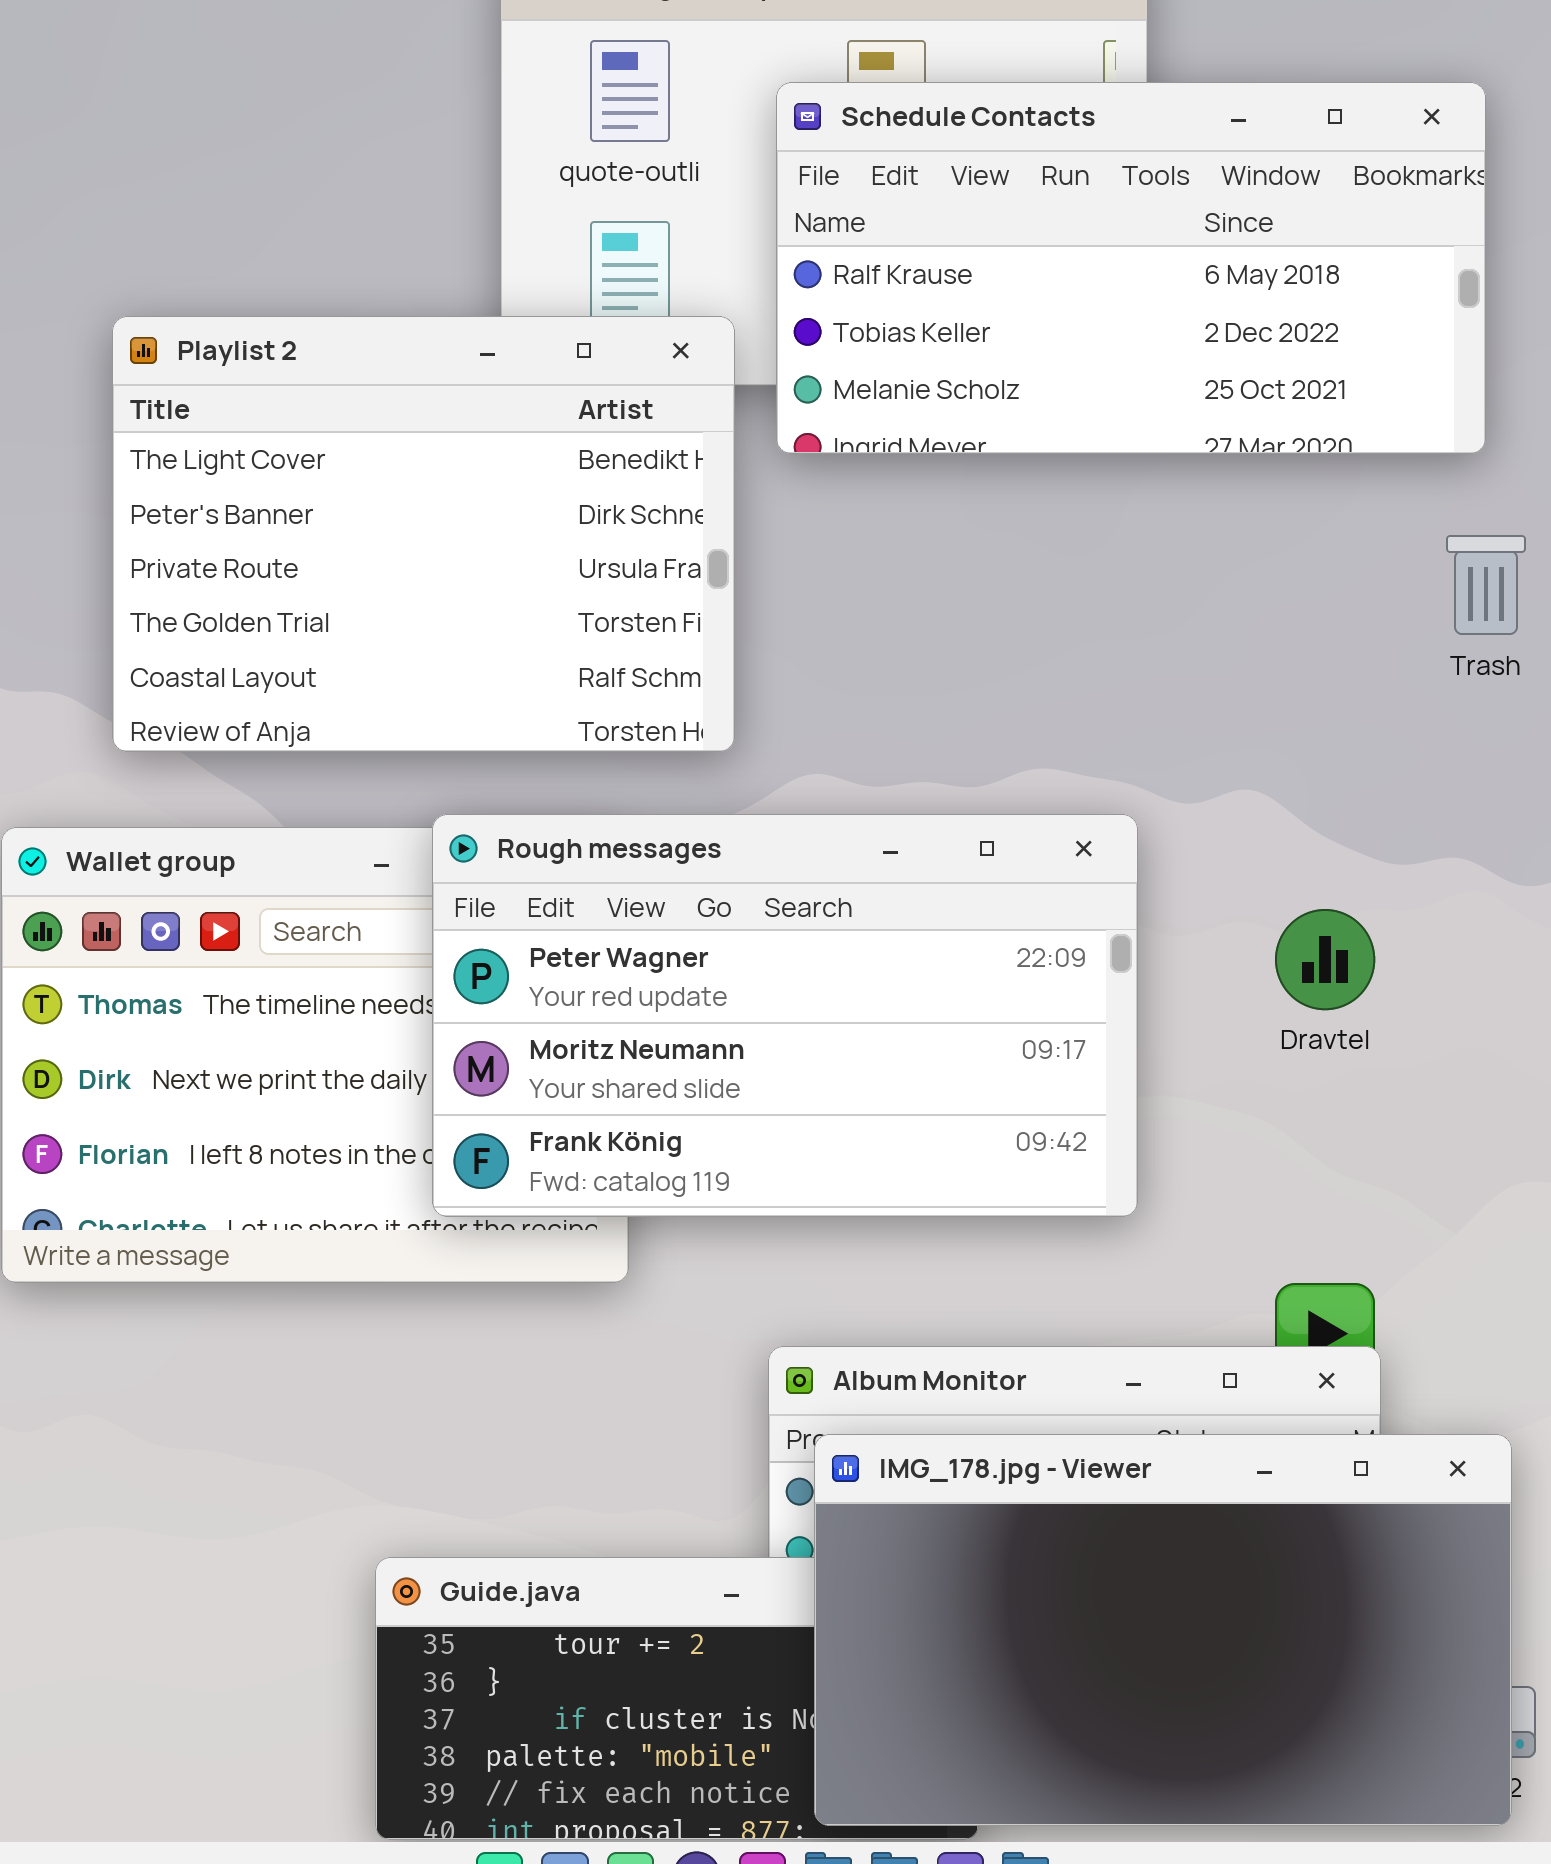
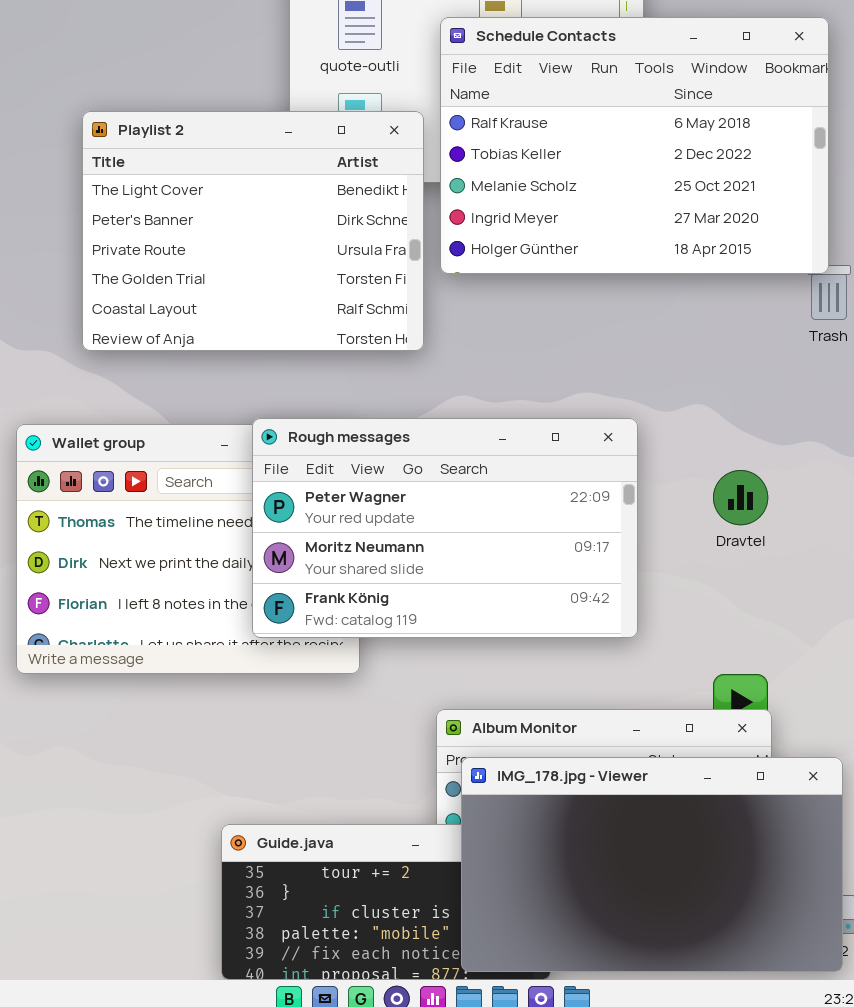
Schedule Contacts: [776,82,1486,454] -> [440,17,829,274], resized
Playlist 2: [112,316,735,752] -> [82,111,424,351], moved

